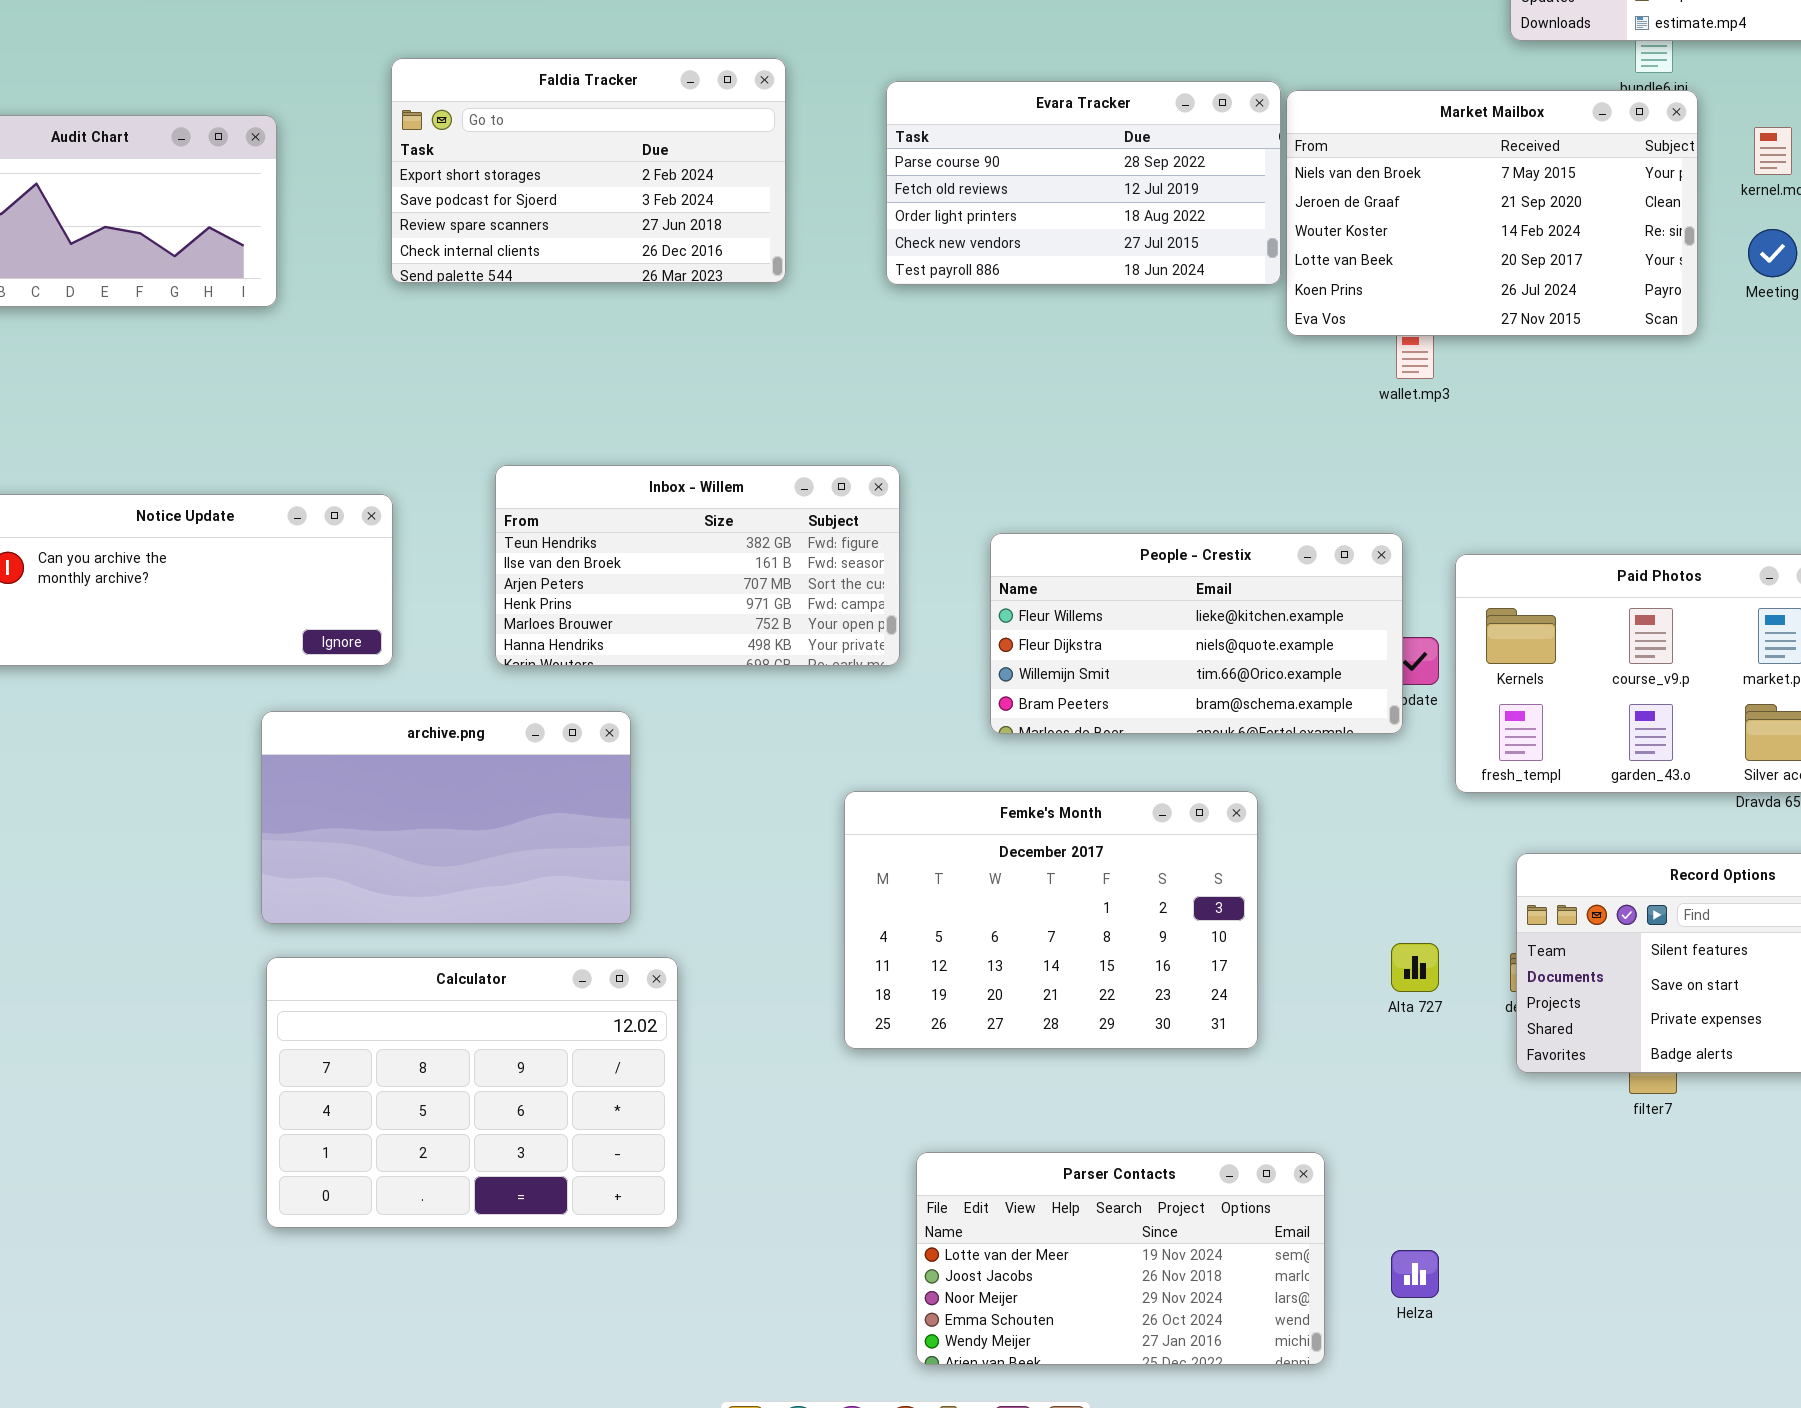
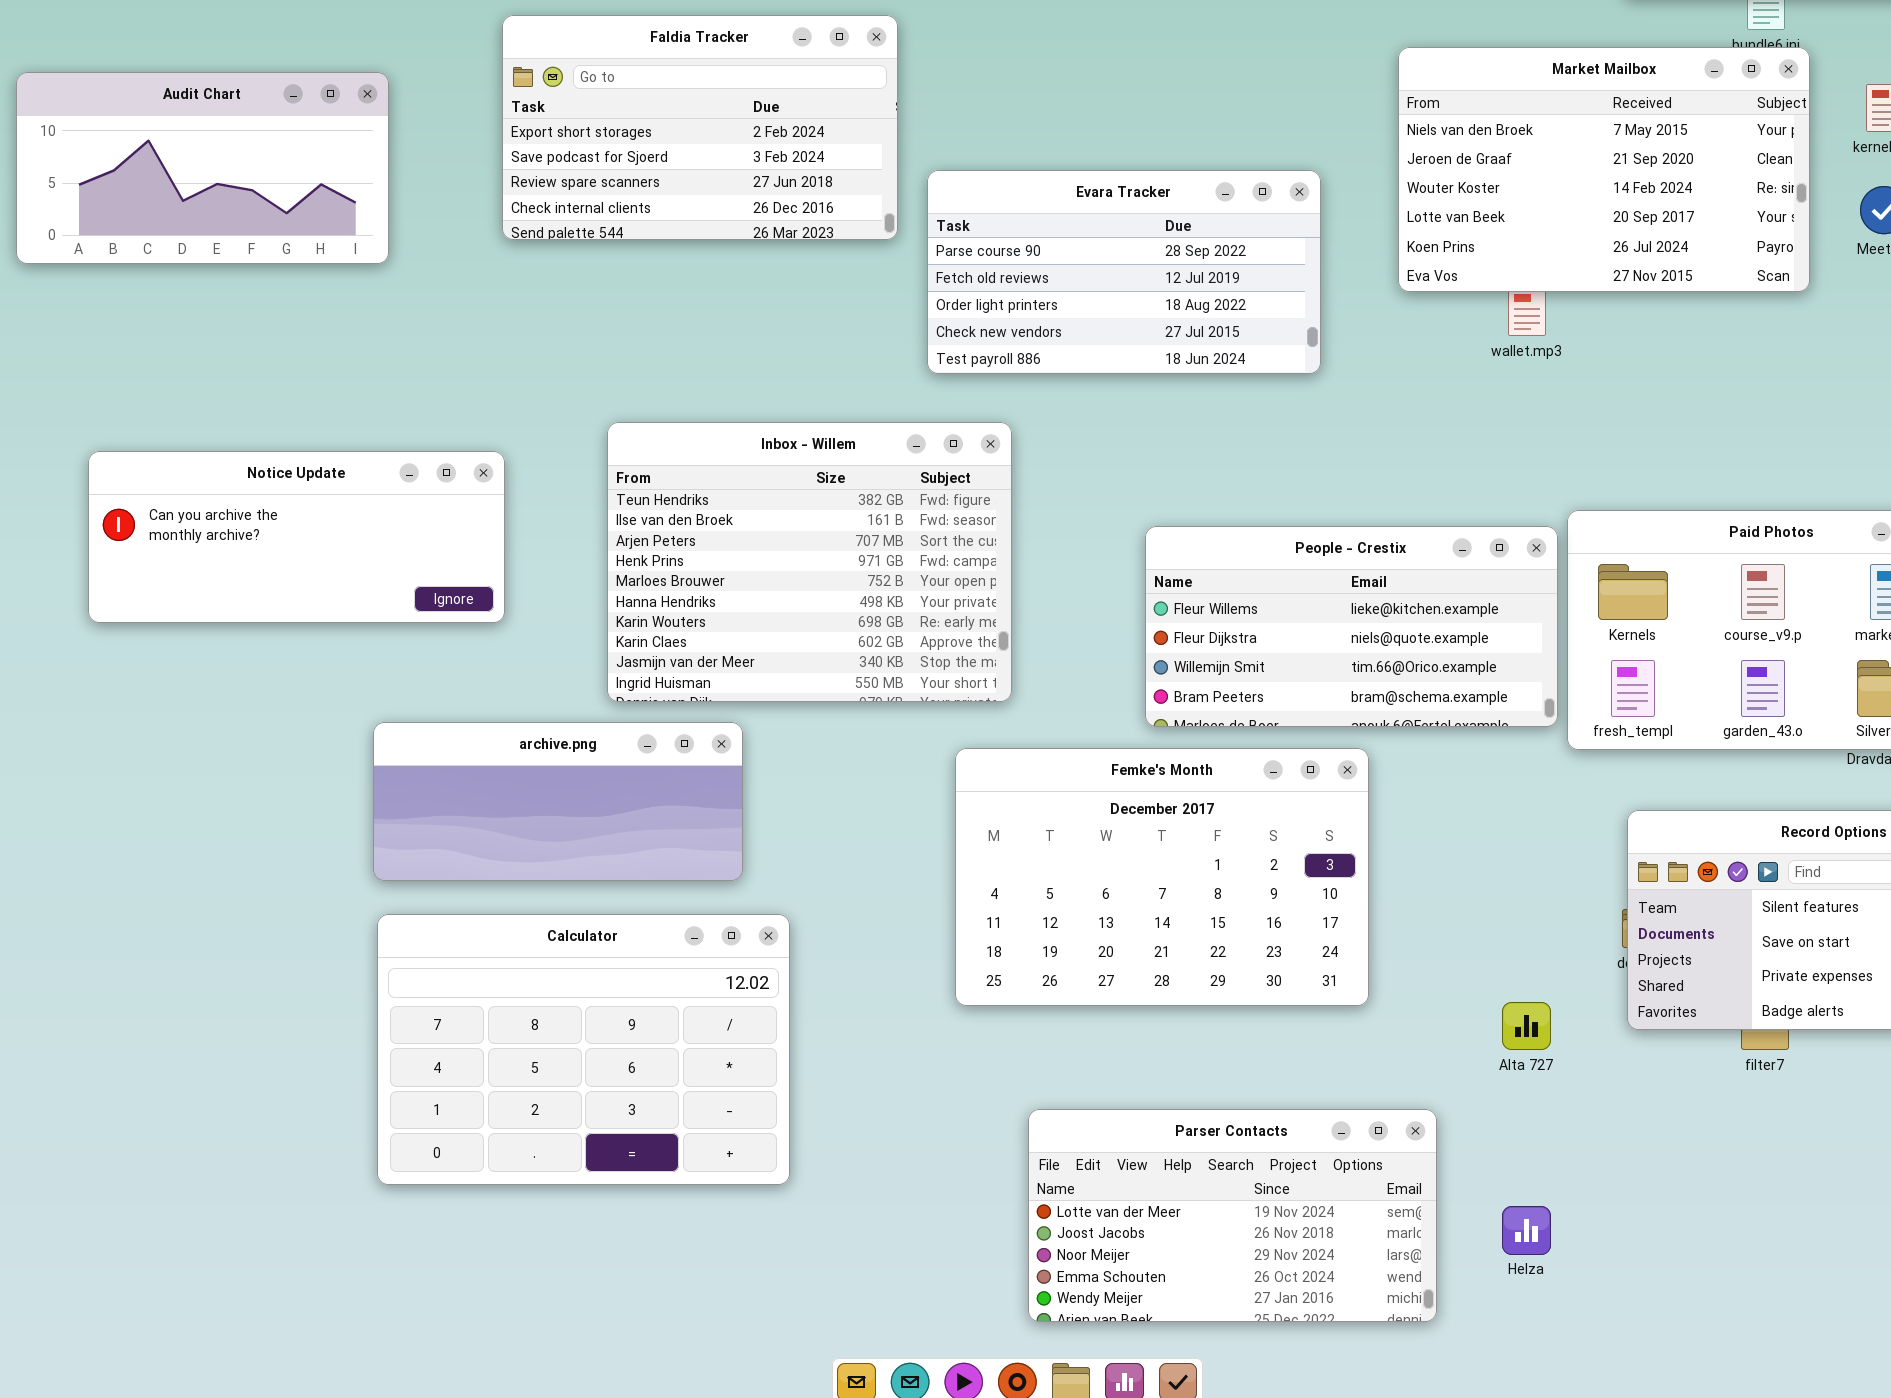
Evara Tracker: [886,81,1281,285] -> [927,170,1321,374], moved
Inbox - Willem: [495,465,900,666] -> [607,422,1012,702], resized
People - Crestix: [990,533,1403,734] -> [1145,526,1558,727], moved
archive.png: [261,711,631,924] -> [373,722,743,881], resized
Alta 727: [1391,943,1439,992] -> [1502,1002,1551,1050], moved

